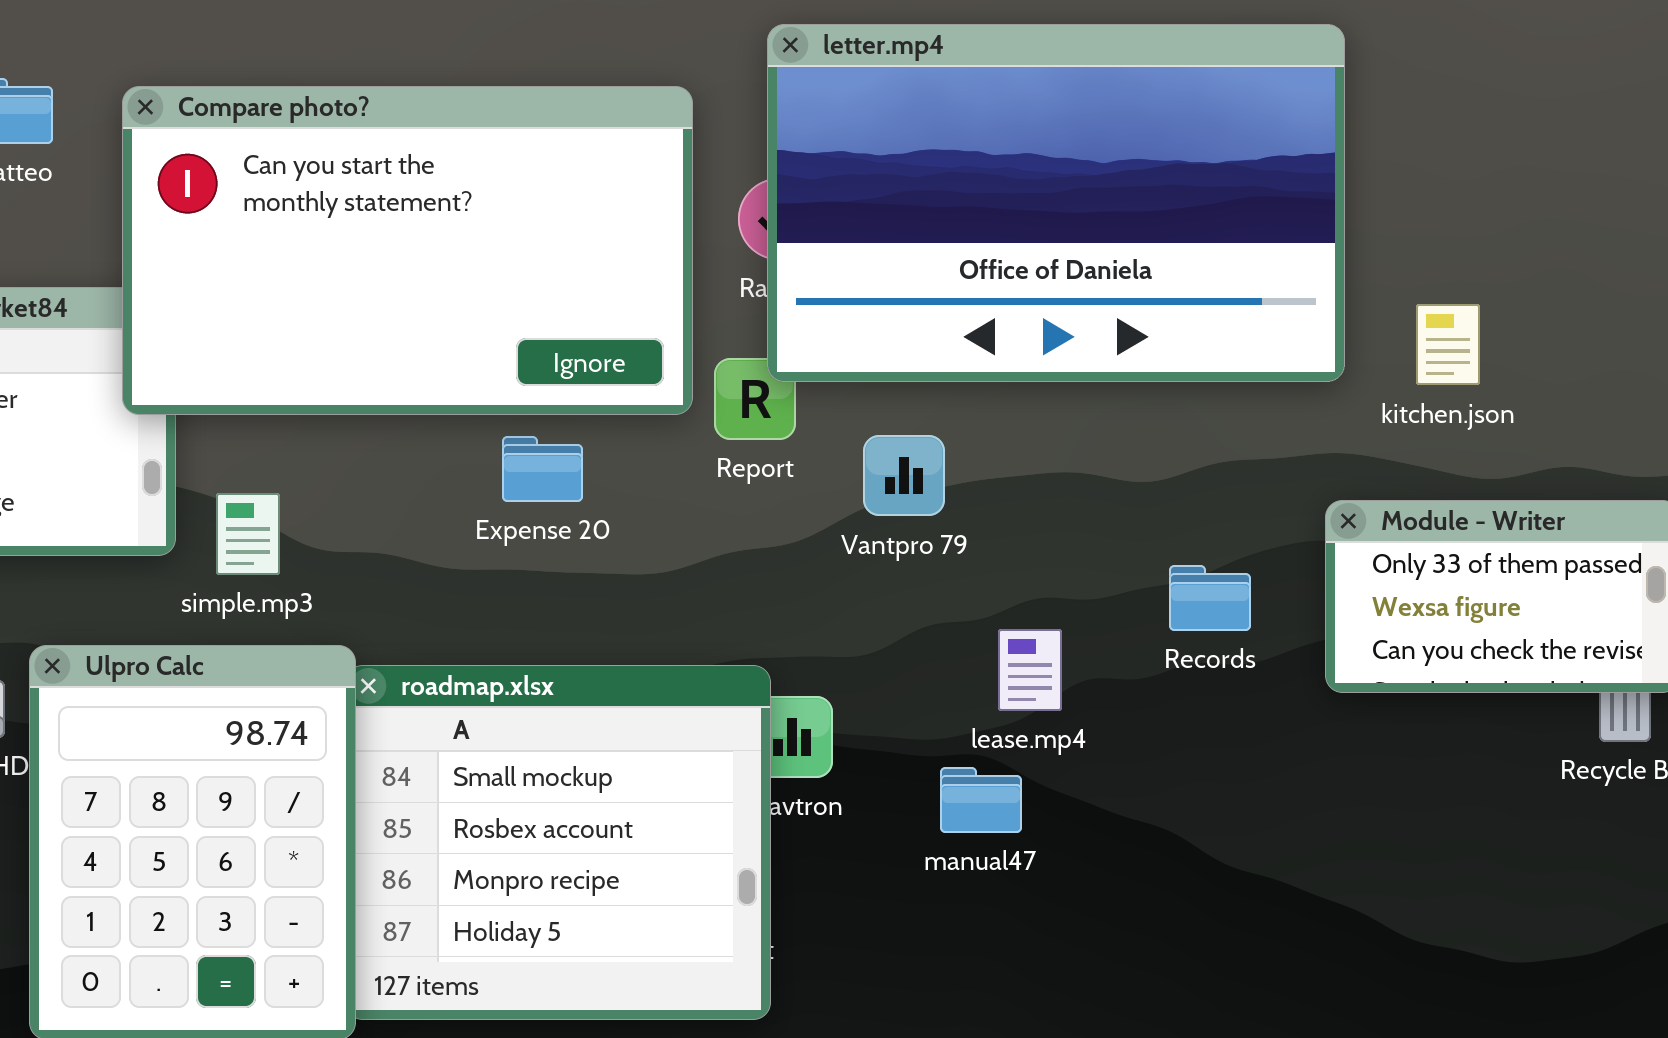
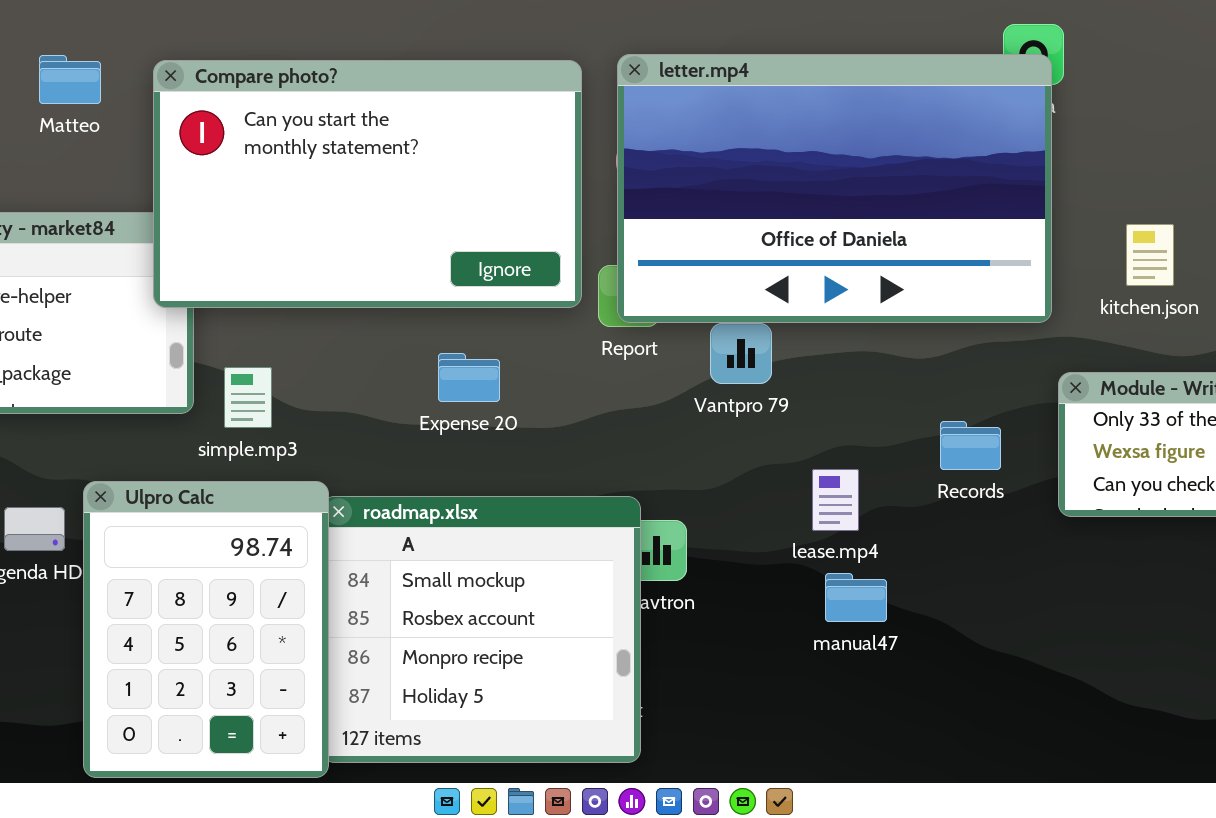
letter.mp4: [767,24,1345,382] -> [617,54,1052,323], moved
Expense 20: [502,436,583,502] -> [438,353,500,402], moved
manual47: [940,767,1022,833] -> [825,573,887,622], moved

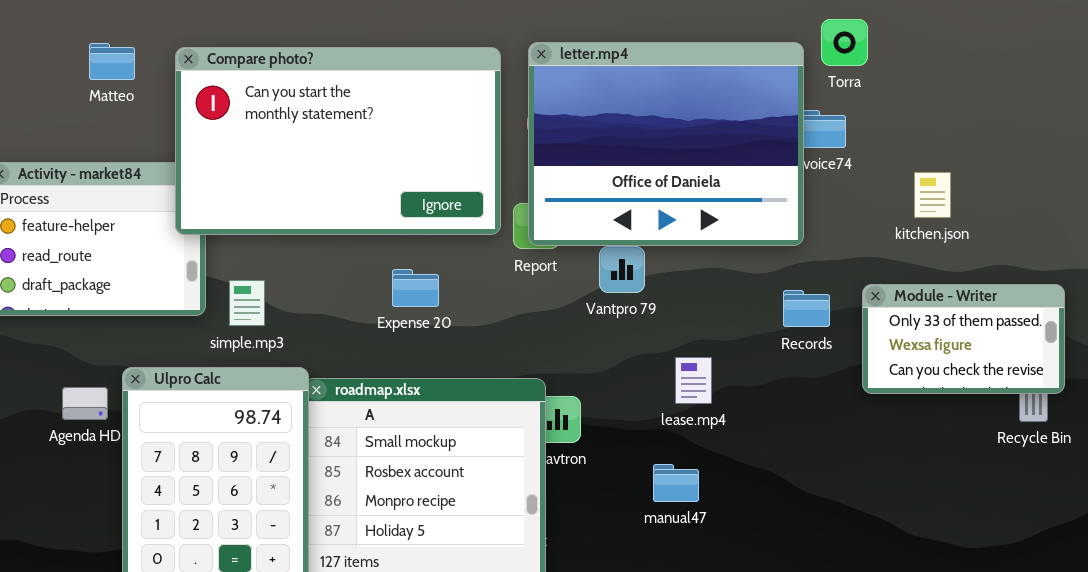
letter.mp4: [617,54,1052,323] -> [528,42,804,246], resized
Records: [940,421,1001,470] -> [783,290,830,327], moved
manual47: [825,573,887,622] -> [653,464,699,502], moved

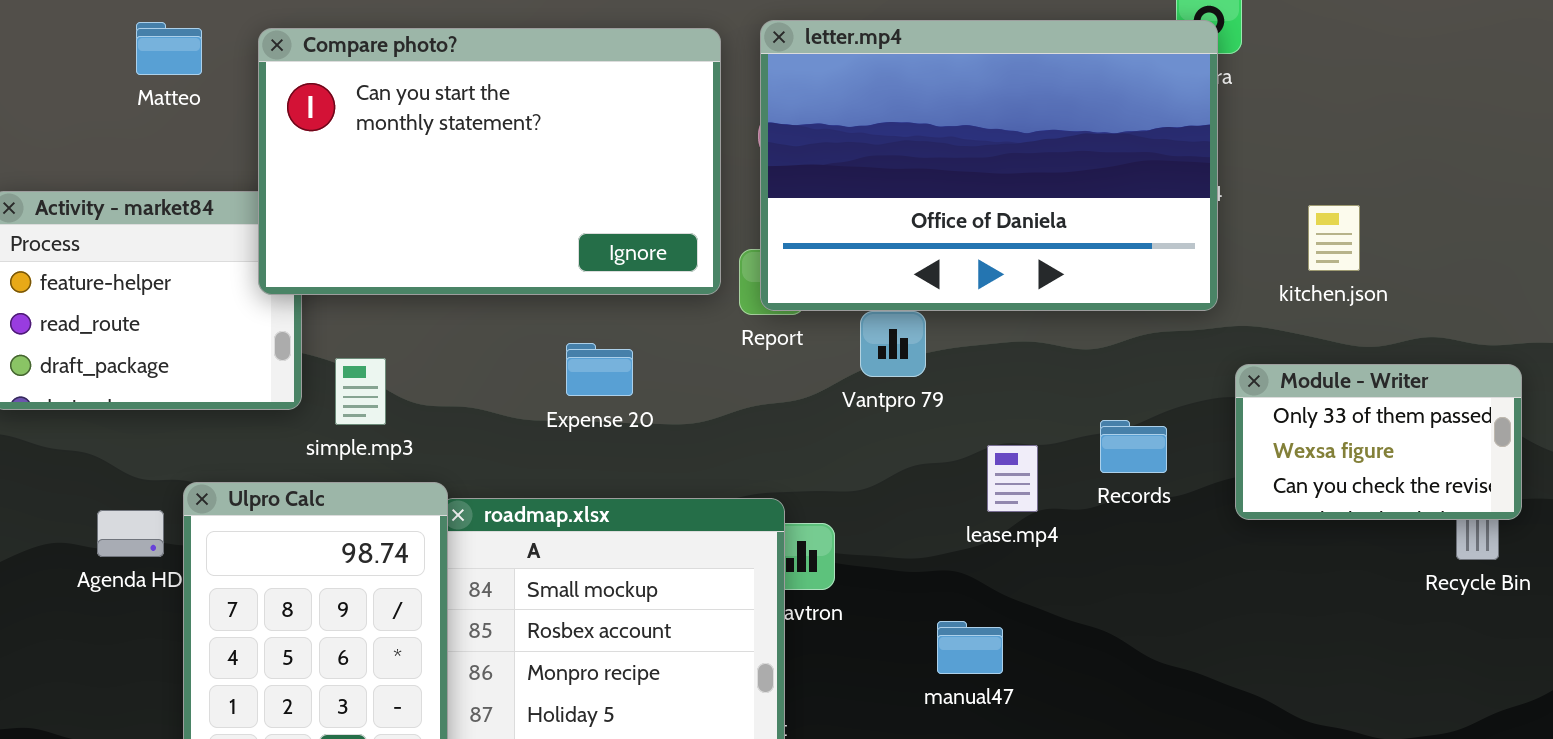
letter.mp4: [528,42,804,246] -> [760,20,1218,311], resized
Records: [783,290,830,327] -> [1100,420,1167,473], moved
lease.mp4: [675,357,712,404] -> [987,445,1038,512], moved

